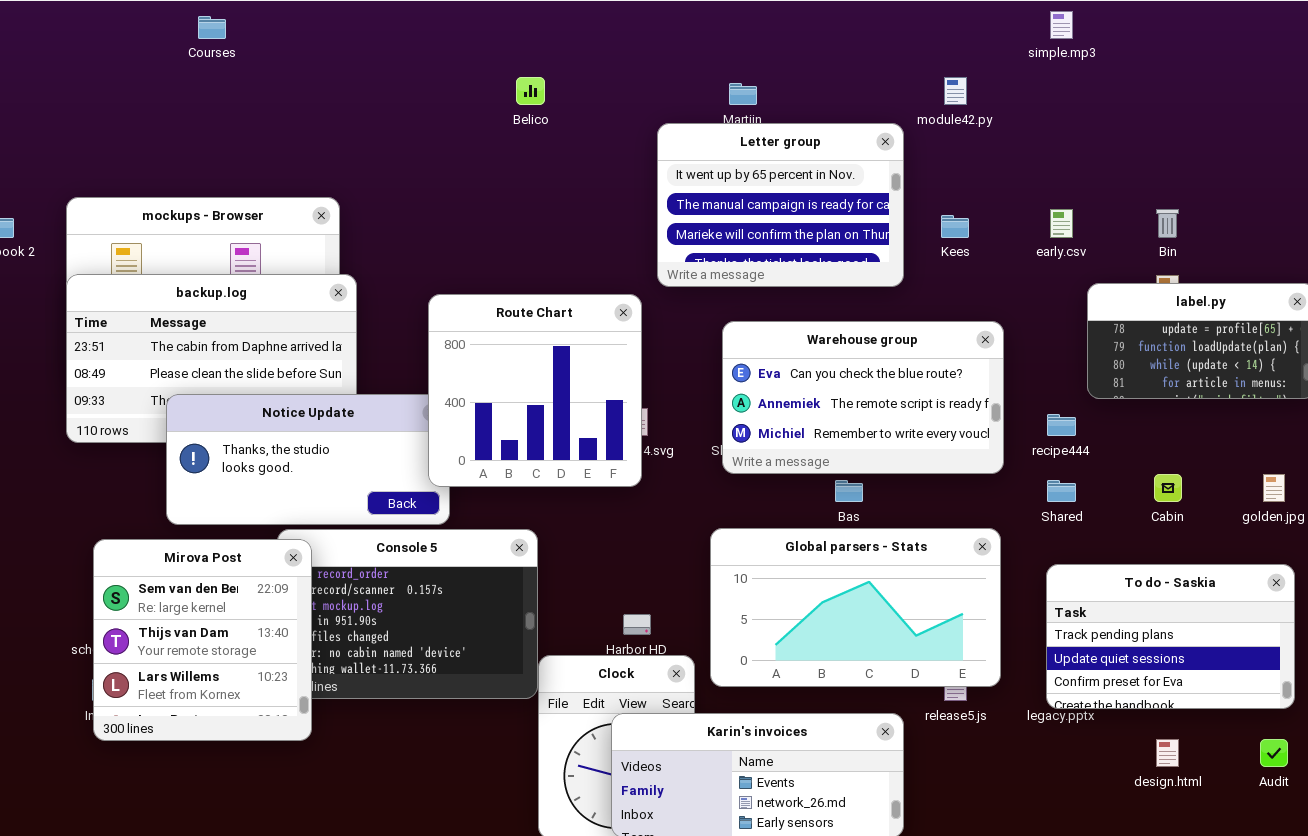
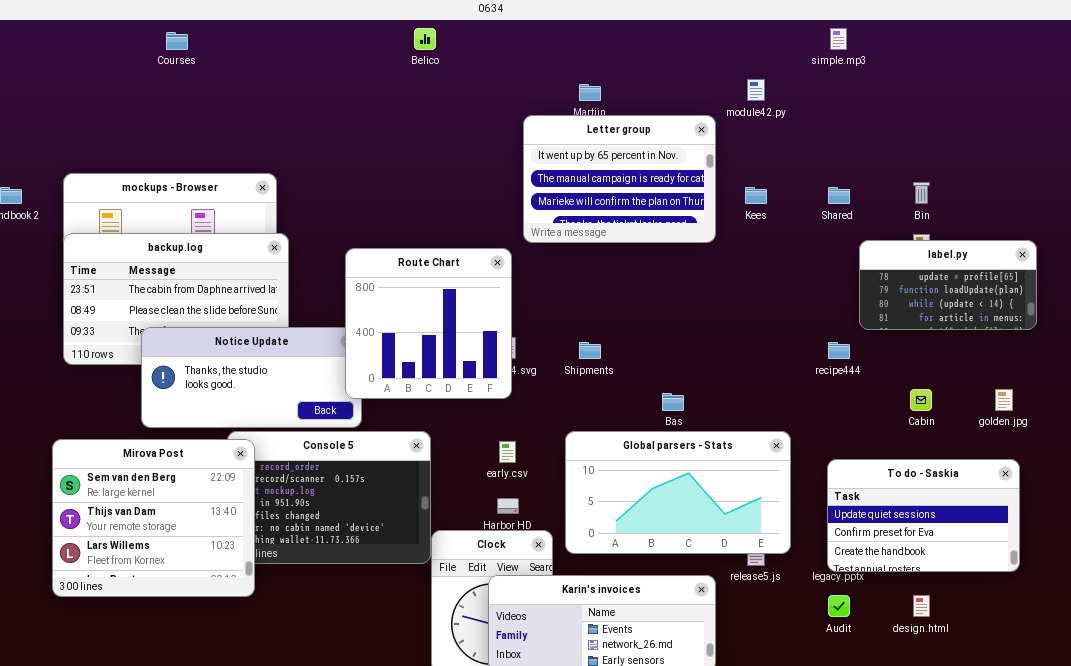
Belico: [516,77,545,105] -> [414,28,436,50], moved
early.csv: [1050,209,1073,238] -> [499,441,516,463], moved
Warehouse group: [722,321,1004,474] -> none, closed
Shared: [1047,480,1076,502] -> [828,187,850,204], moved
Mirova Post: [93,539,312,741] -> [52,439,255,597], resized
To do - Saskia: [1046,564,1295,709] -> [827,459,1020,572], scrolled down 1 row
Audit: [1260,739,1288,767] -> [828,595,850,617], moved

